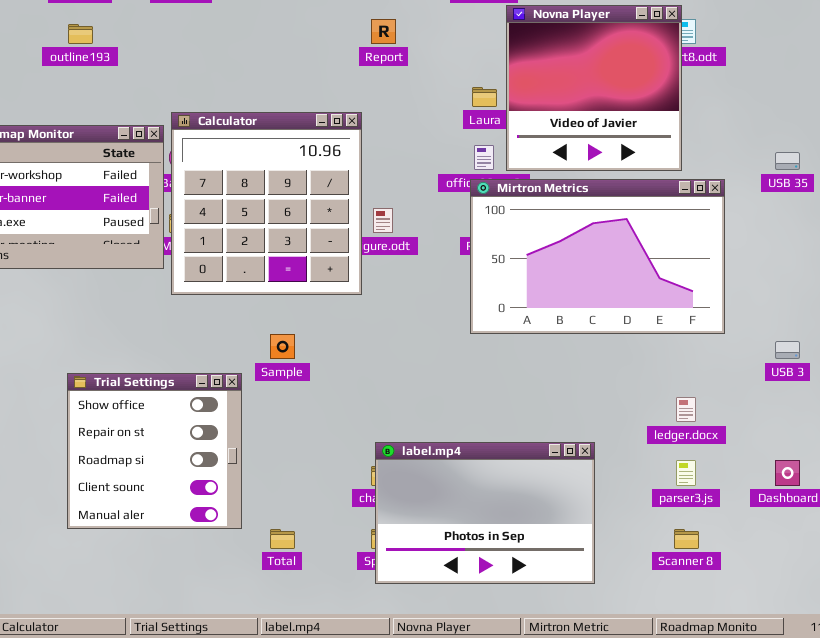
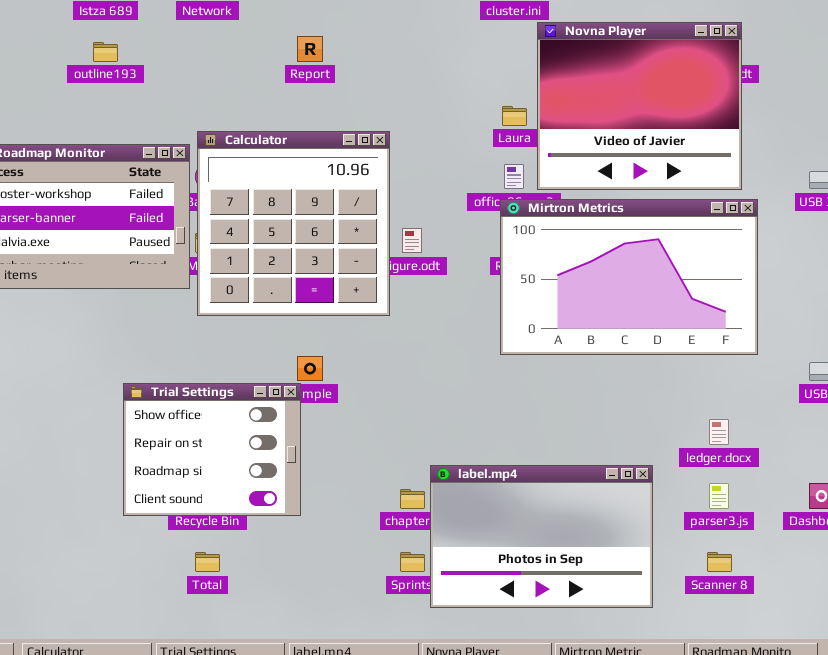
Novna Player: [506,5,682,171] -> [537,22,742,190], resized
Report: [371,19,396,44] -> [297,36,323,62], moved
Trial Settings: [67,373,242,529] -> [123,383,301,516], moved, resized
label.mp4: [375,442,595,584] -> [430,465,653,608], moved
Total: [270,529,295,549] -> [195,552,220,572], moved

